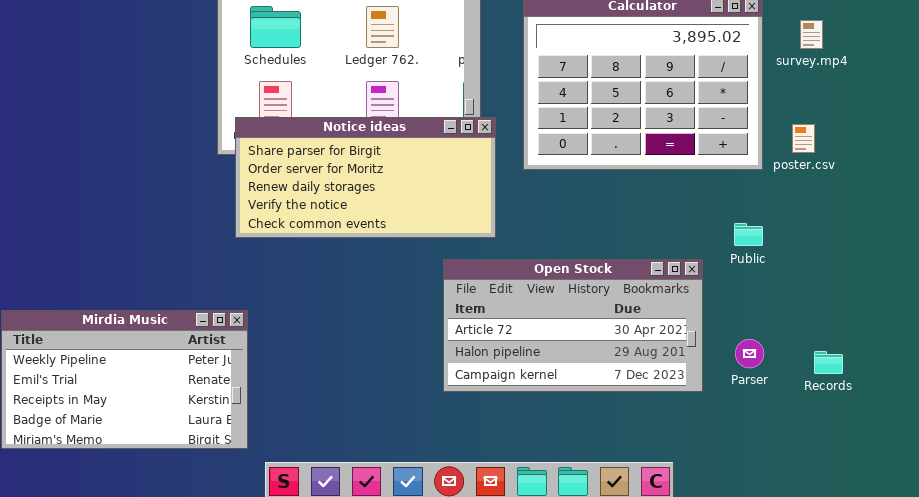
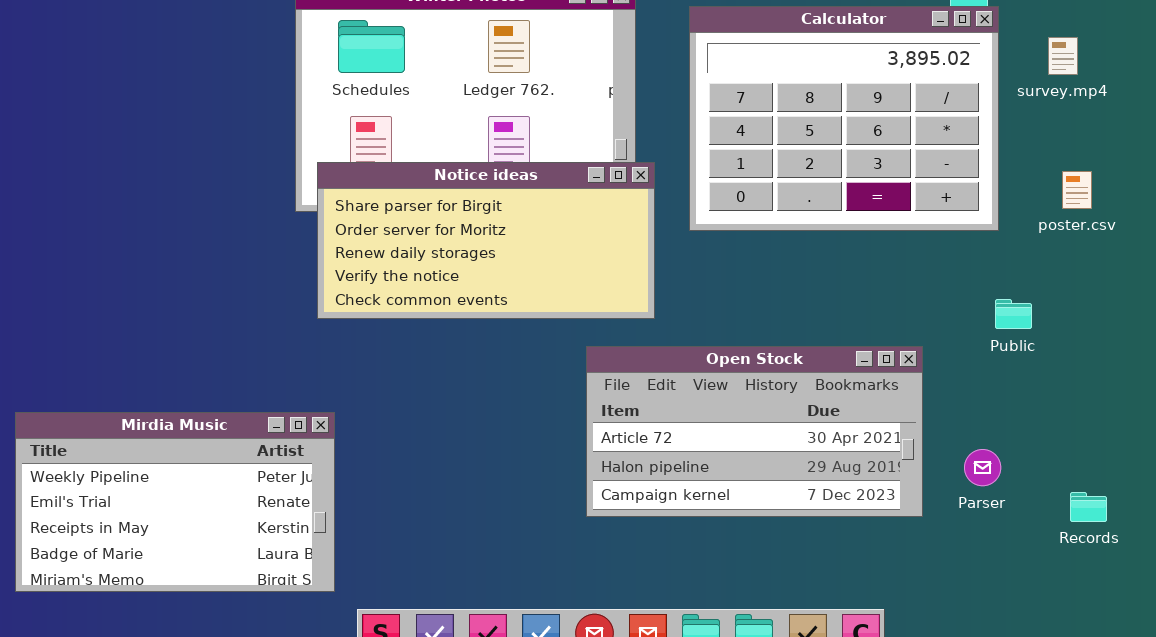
poster.csv: [792,124,815,153] -> [1062,171,1092,209], moved
Public: [734,223,763,246] -> [995,299,1032,329], moved
Records: [814,351,843,374] -> [1070,492,1107,522], moved

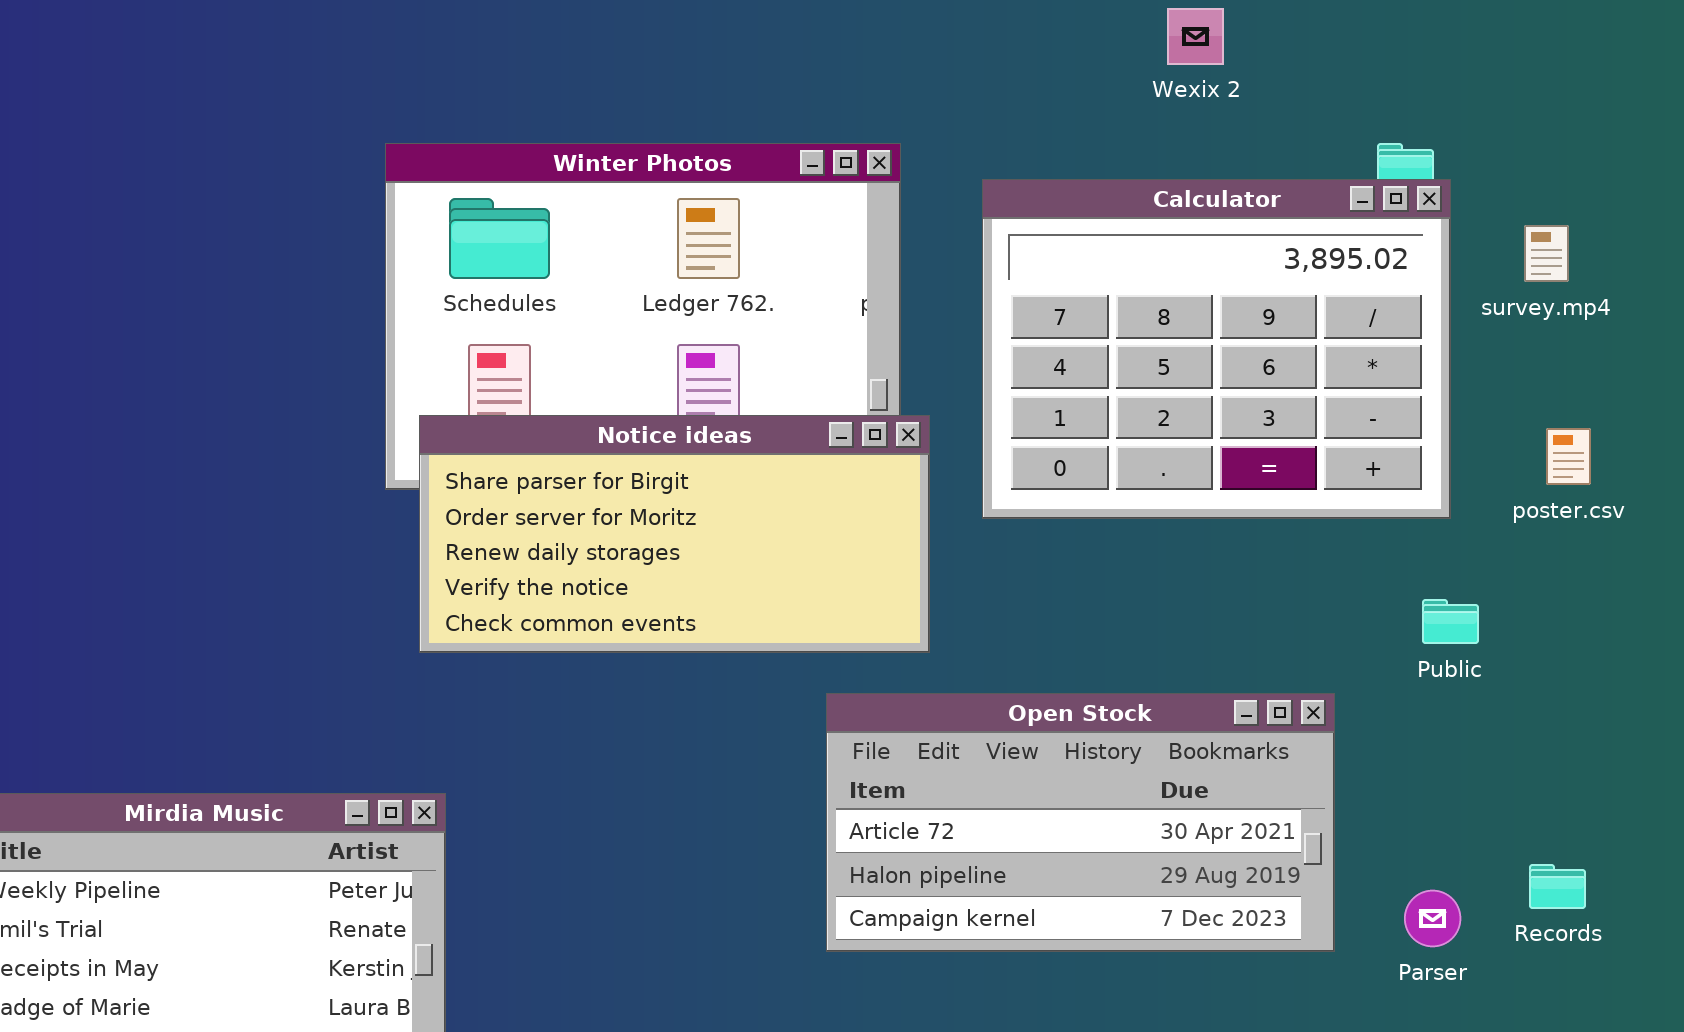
Public: [995,299,1032,329] -> [1422,599,1479,644], moved
Parser: [964,449,1001,486] -> [1404,890,1461,947], moved
Records: [1070,492,1107,522] -> [1529,864,1586,909], moved

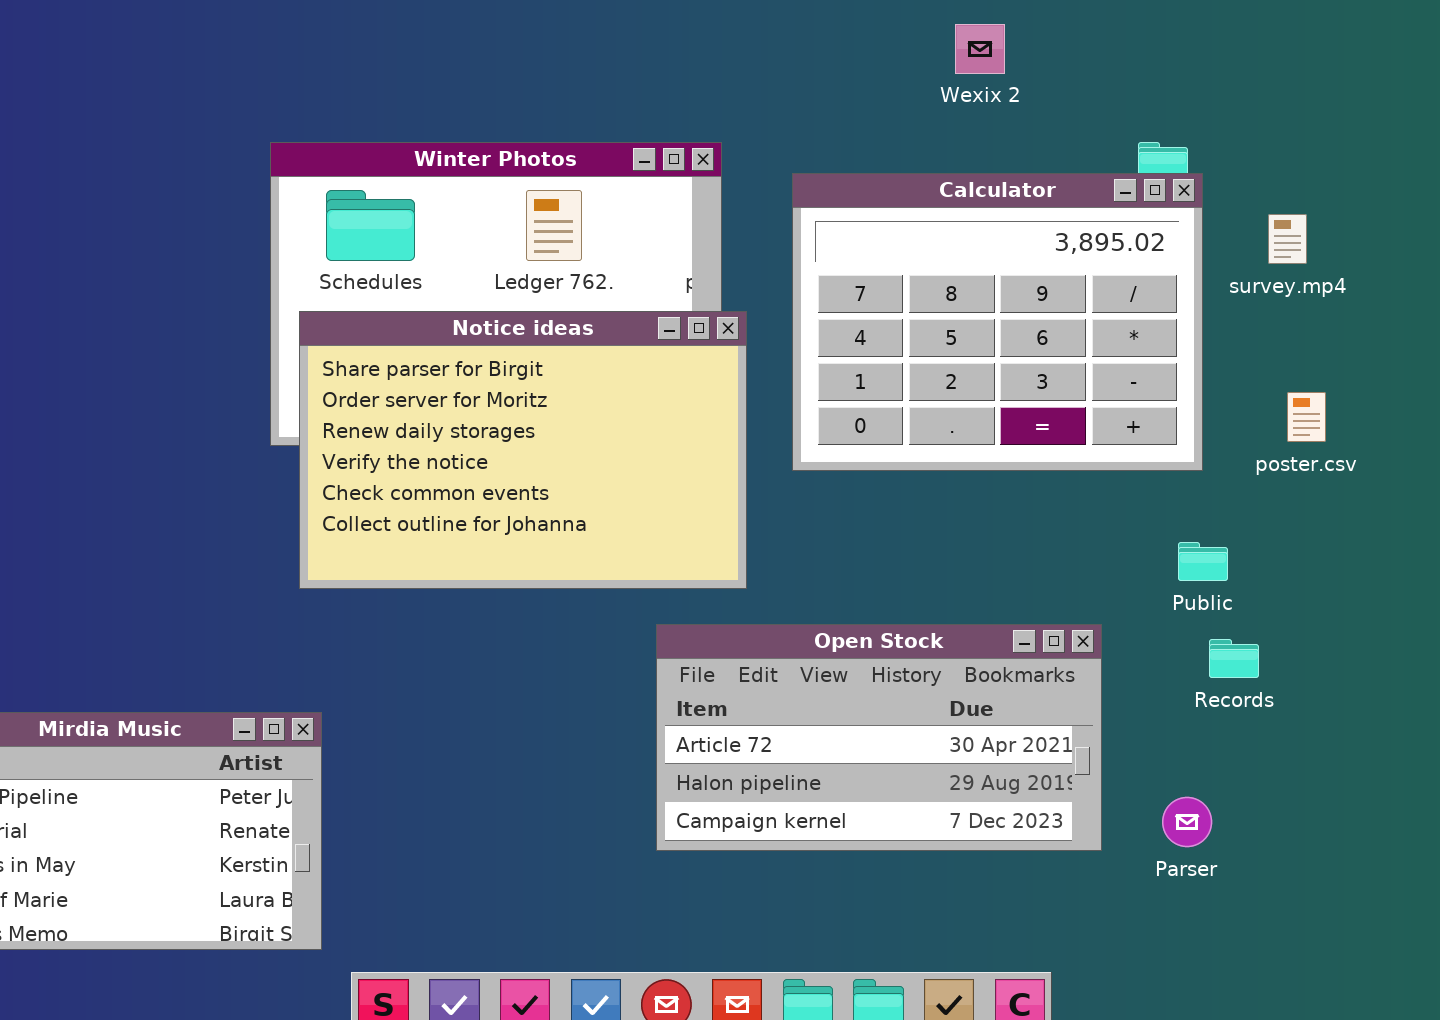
Notice ideas: [419,415,930,653] -> [299,311,747,589], resized
Records: [1529,864,1586,909] -> [1209,639,1259,678], moved

